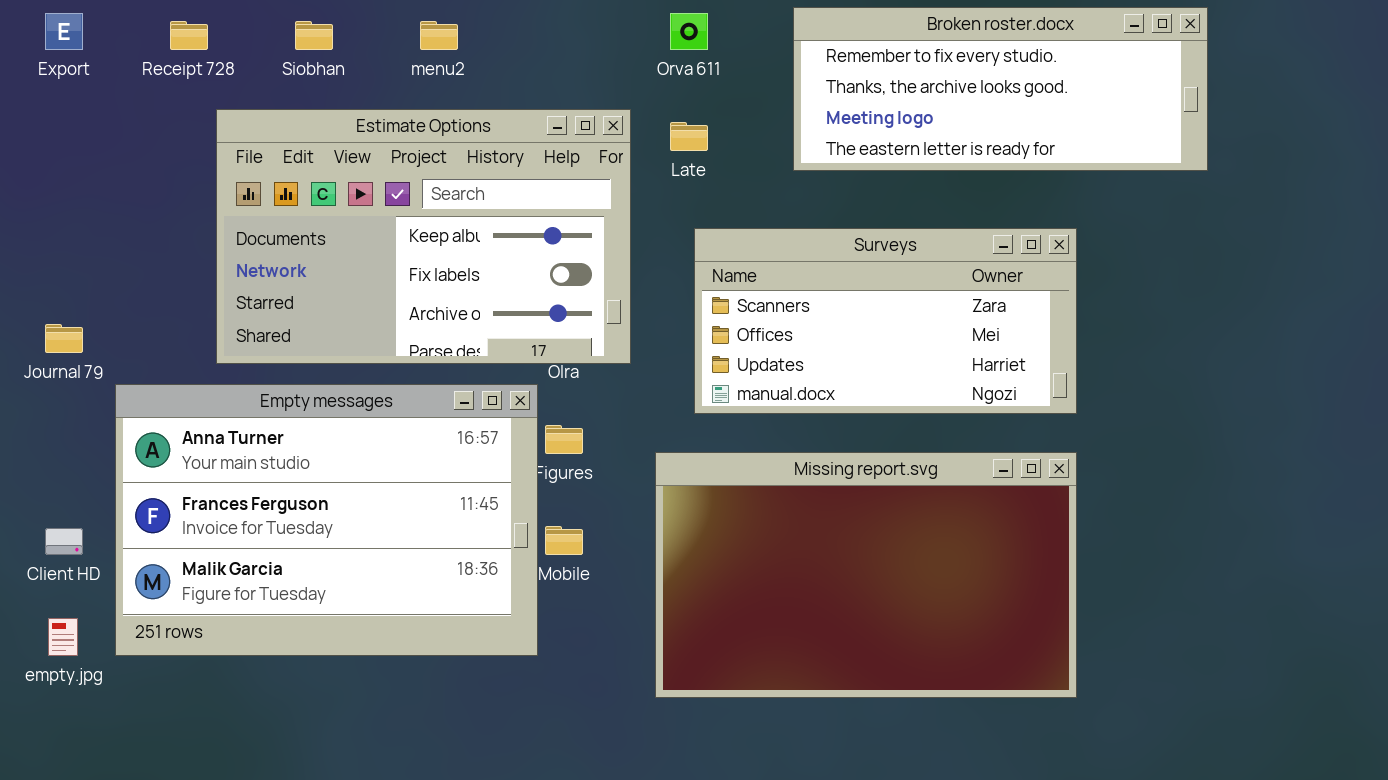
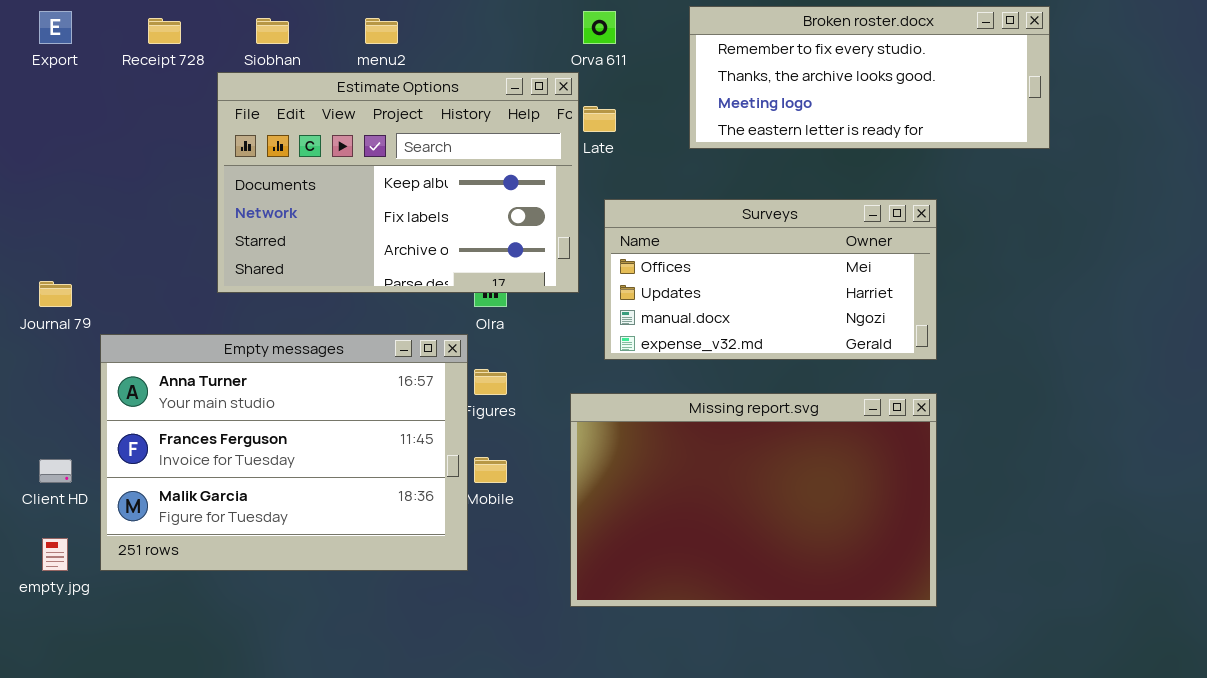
Estimate Options: [216,109,631,364] -> [217,72,579,293], moved
Surveys: [694,228,1077,414] -> [604,199,937,360], scrolled down 1 row

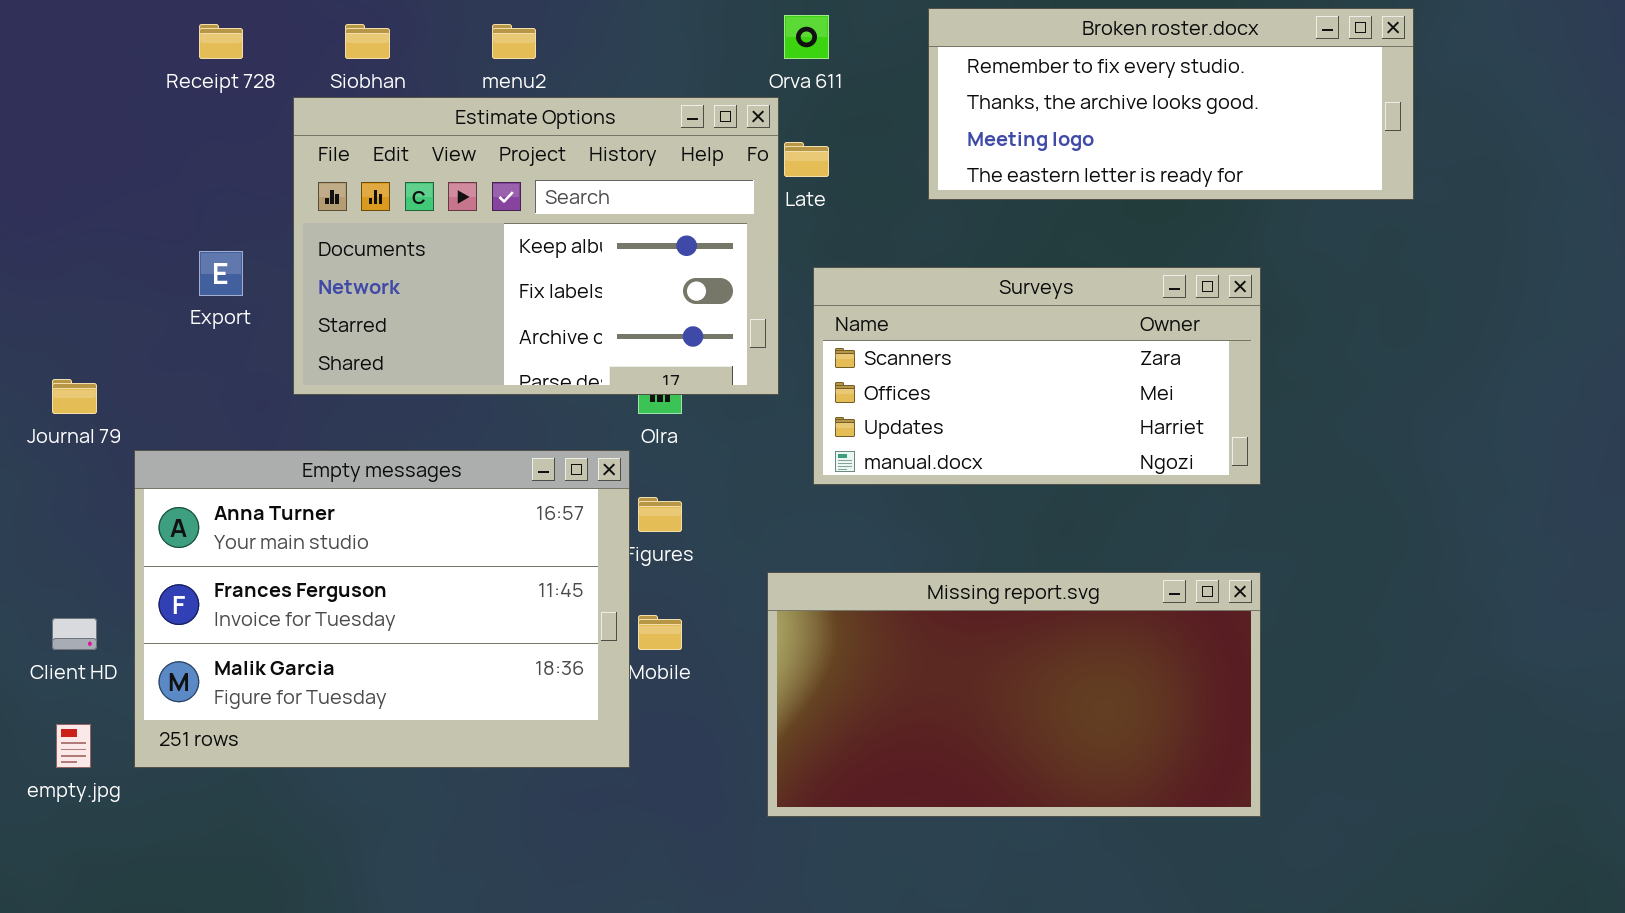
Export: [39,11,72,44] -> [199,251,243,296], moved
Surveys: [604,199,937,360] -> [813,267,1261,485], scrolled up 1 row
Missing report.svg: [570,393,937,607] -> [767,572,1261,817], resized

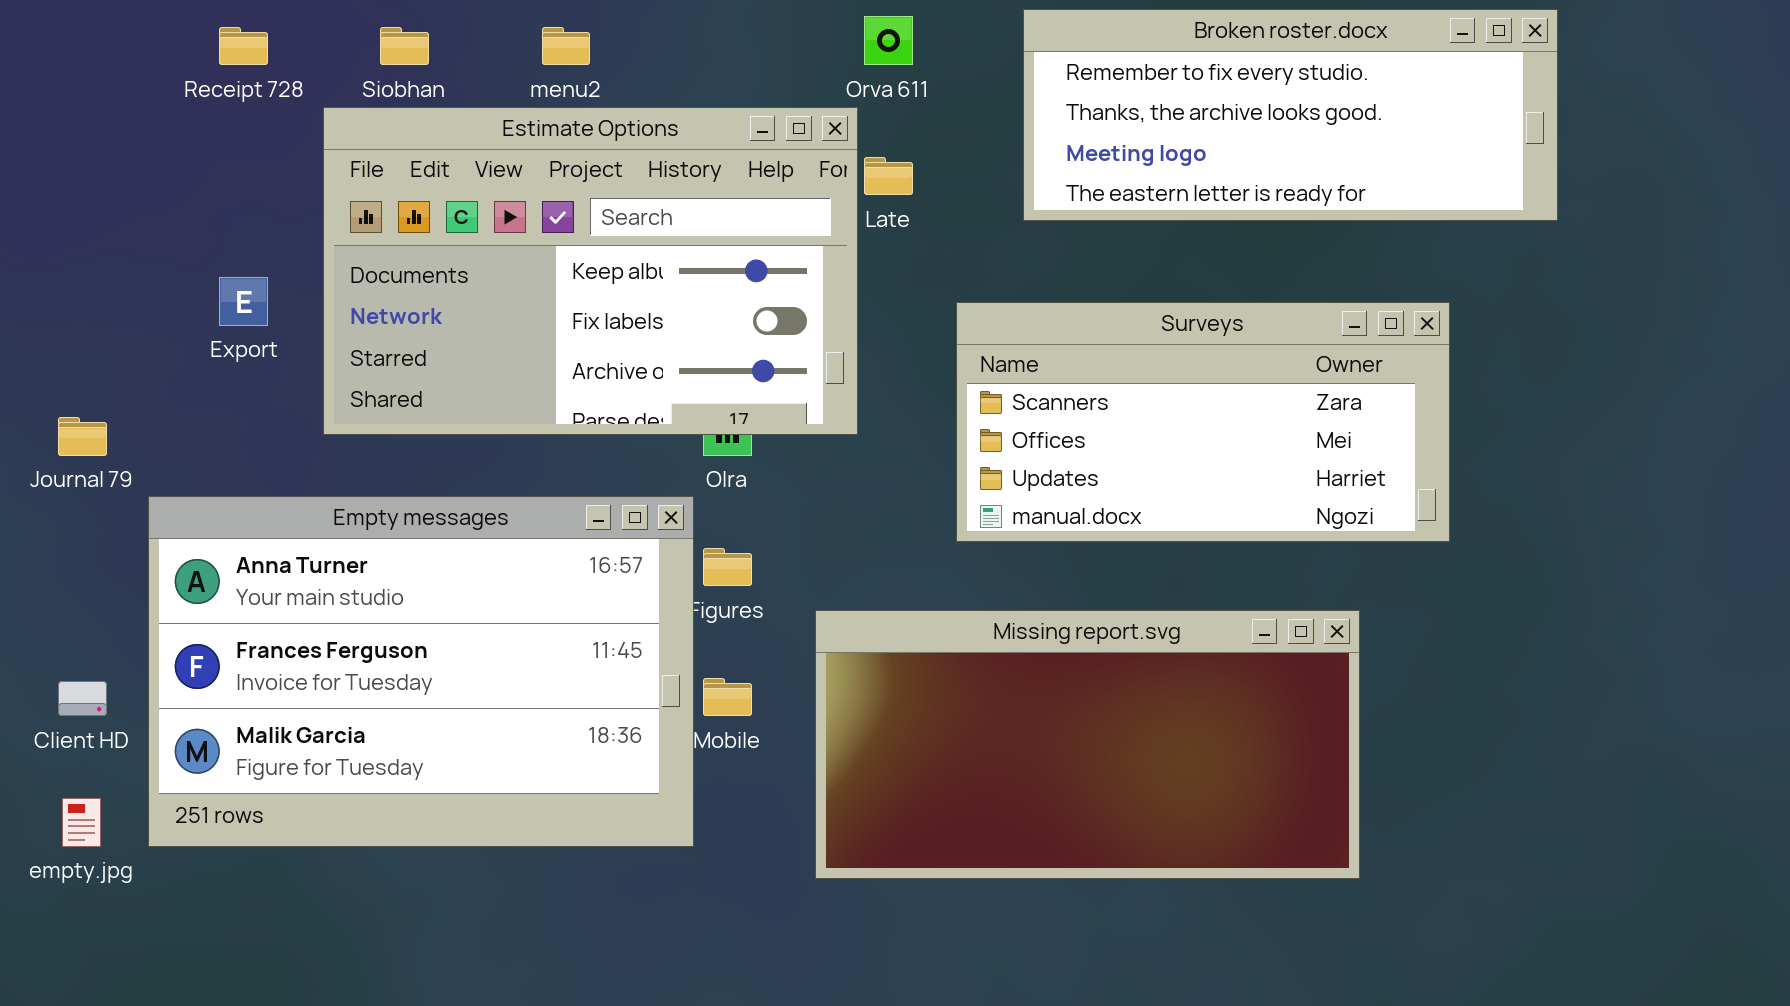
Surveys: [813,267,1261,485] -> [956,302,1450,542], moved
Missing report.svg: [767,572,1261,817] -> [815,610,1360,879], moved

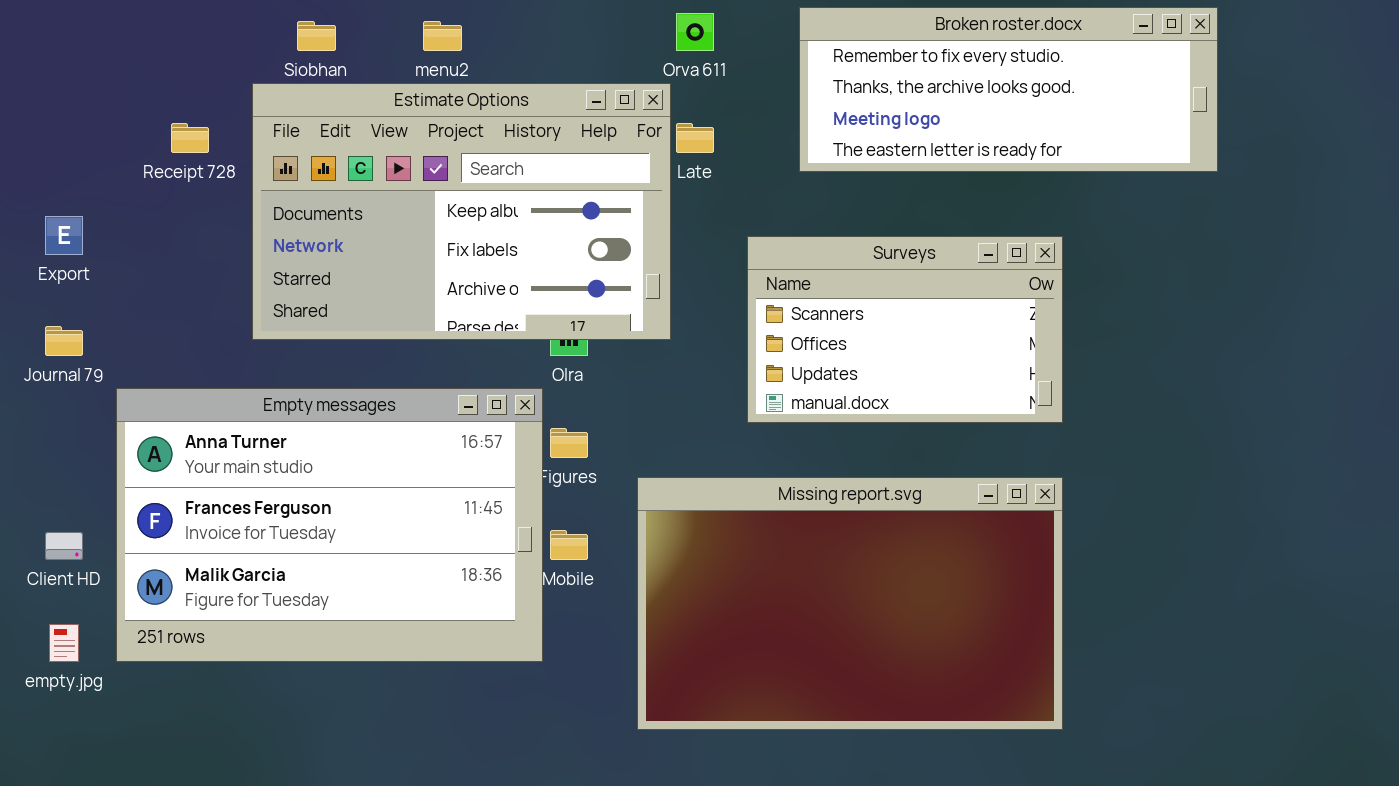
Receipt 728: [219,27,268,65] -> [171,123,209,153], moved
Export: [219,277,268,326] -> [45,216,83,255], moved
Surveys: [956,302,1450,542] -> [747,236,1063,423], resized
Missing report.svg: [815,610,1360,879] -> [637,477,1063,730], resized

